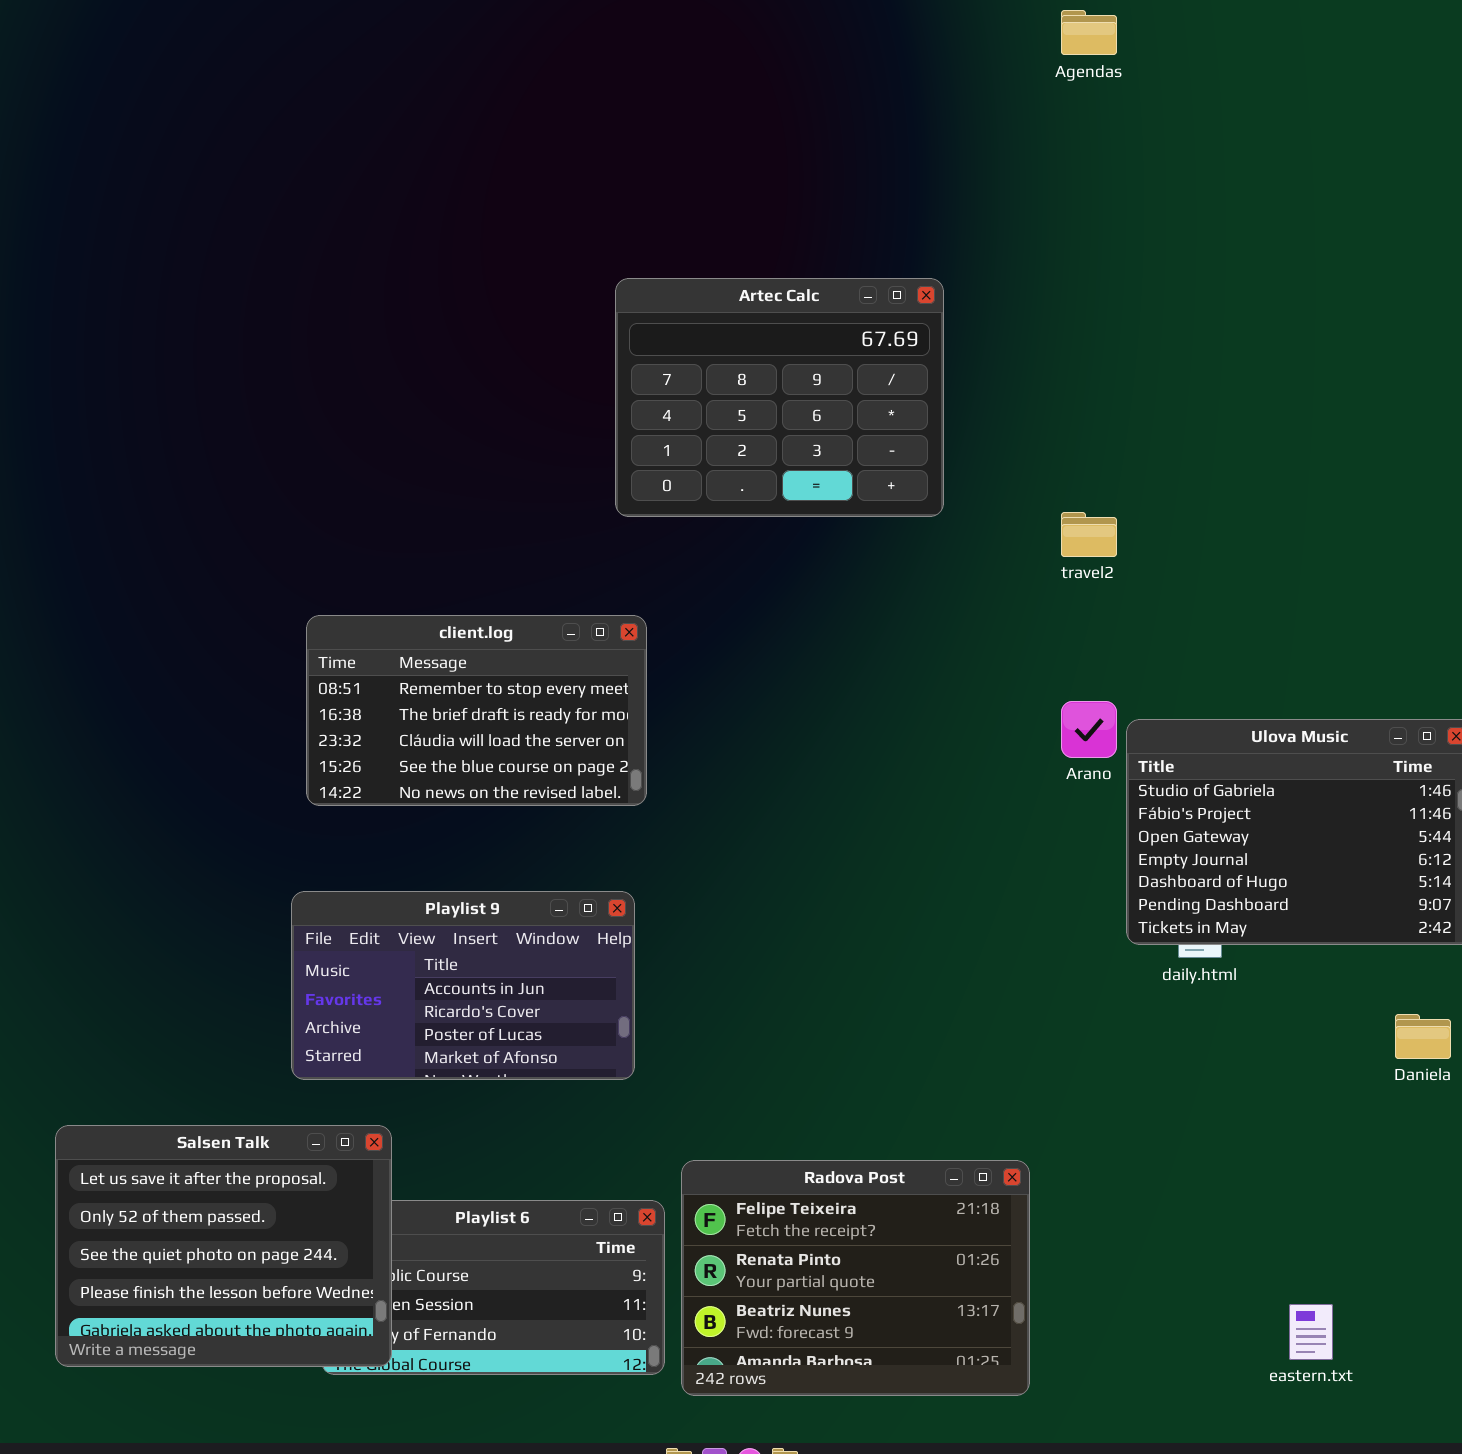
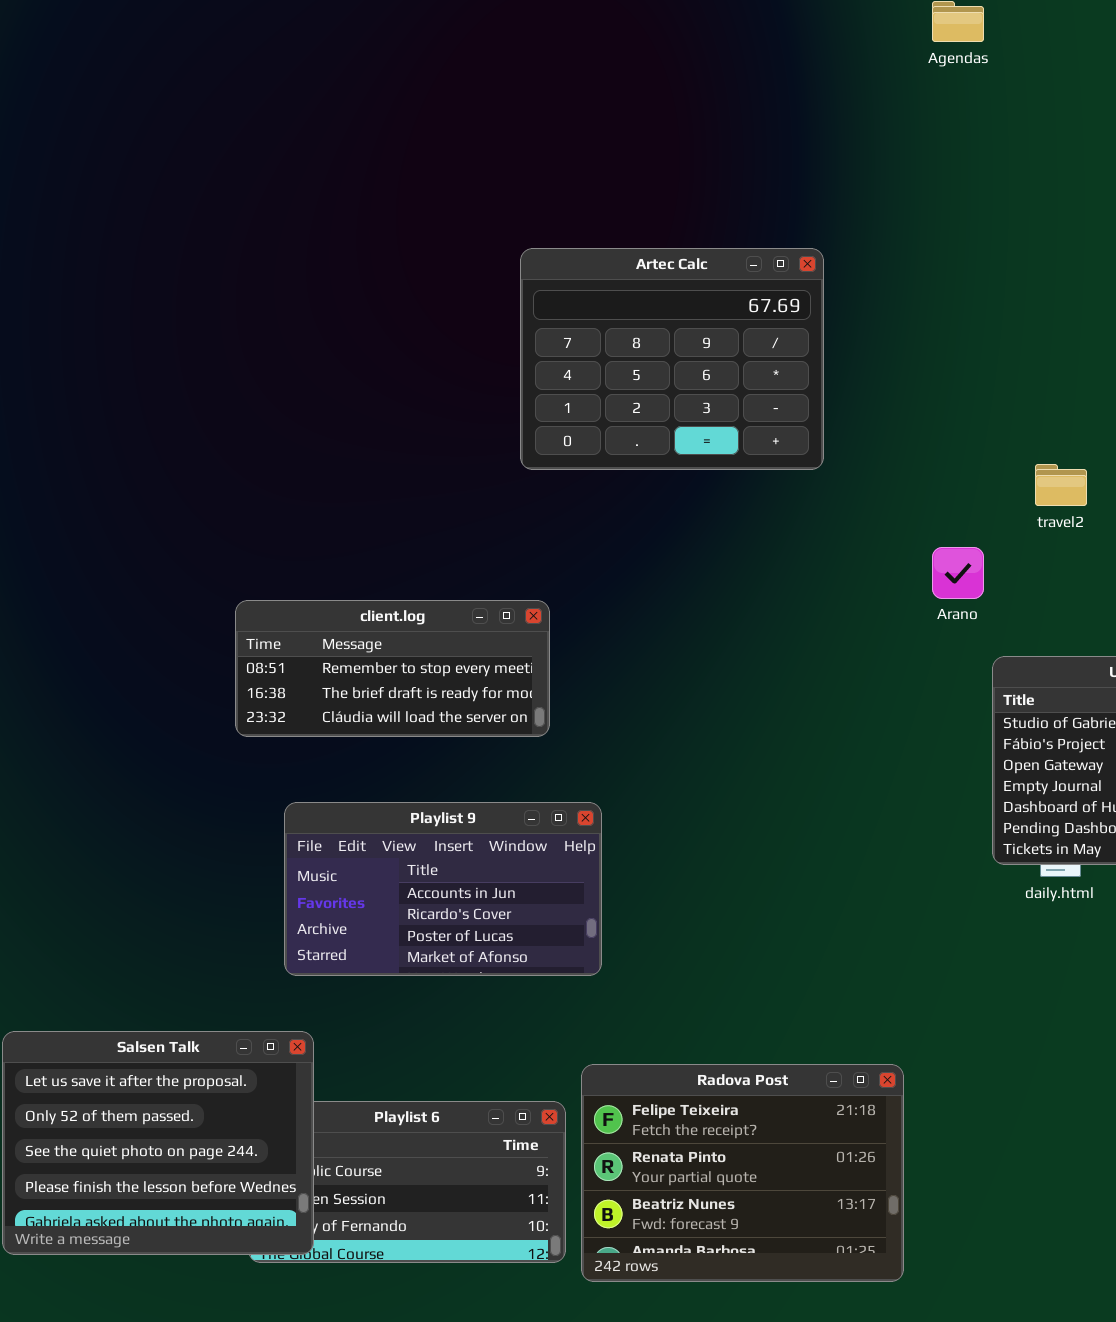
travel2: [1061,512,1117,557] -> [1035,464,1087,506], moved
client.log: [306,615,647,806] -> [235,600,550,737], resized
Arano: [1061,701,1117,758] -> [932,547,984,599], moved
Playlist 9: [291,891,635,1080] -> [284,802,602,976], moved

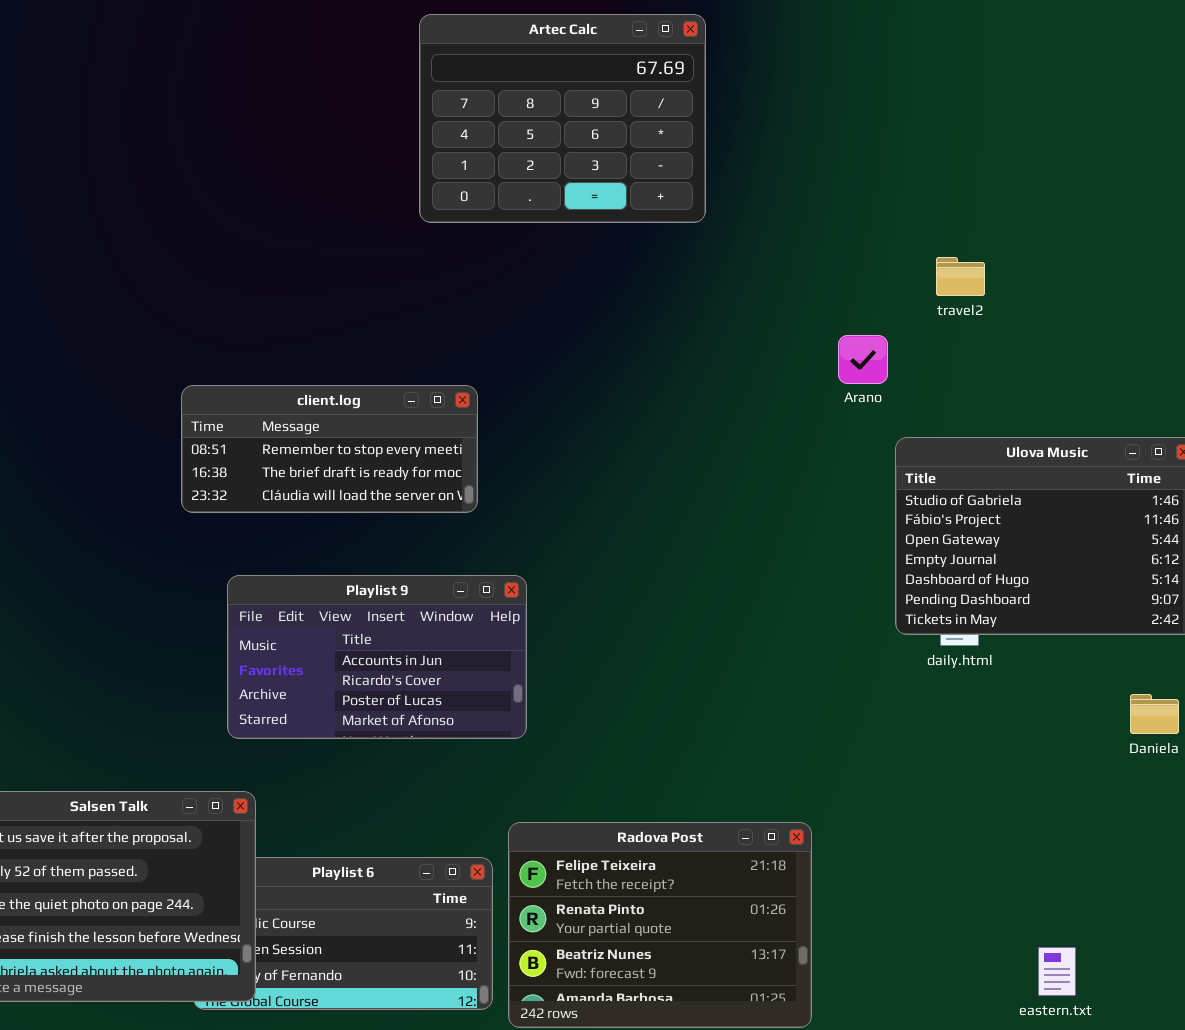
Artec Calc: [520,248,824,470] -> [419,14,706,223], moved

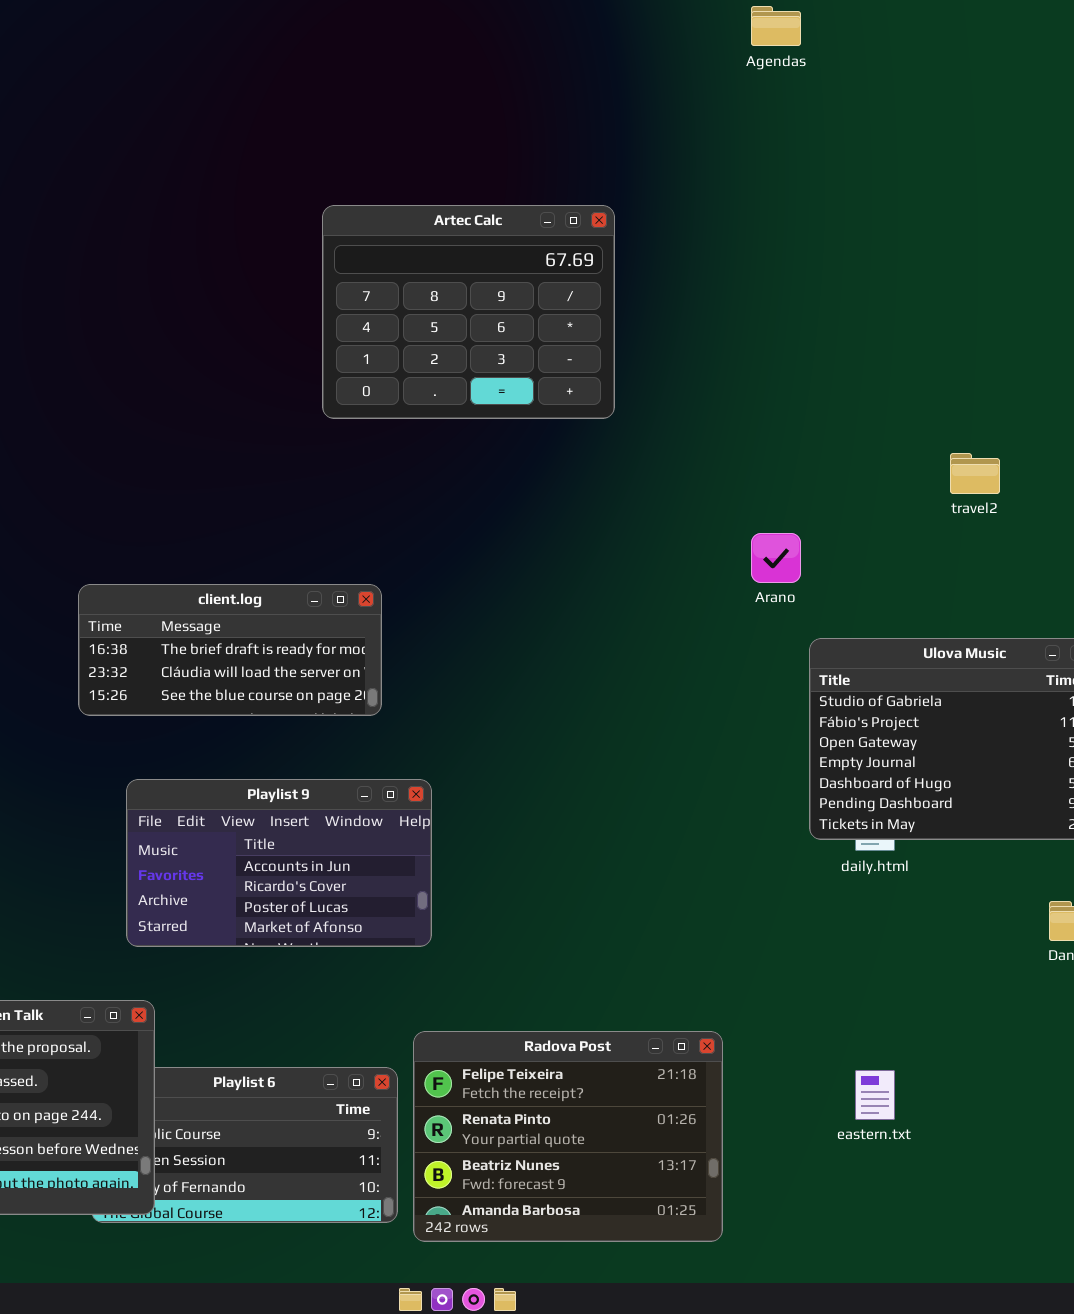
travel2: [936,257,985,296] -> [950,453,1000,494], moved
client.log: [181,385,478,513] -> [78,584,382,716], scrolled down 1 row
eastern.txt: [1038,947,1076,996] -> [855,1070,895,1120], moved

